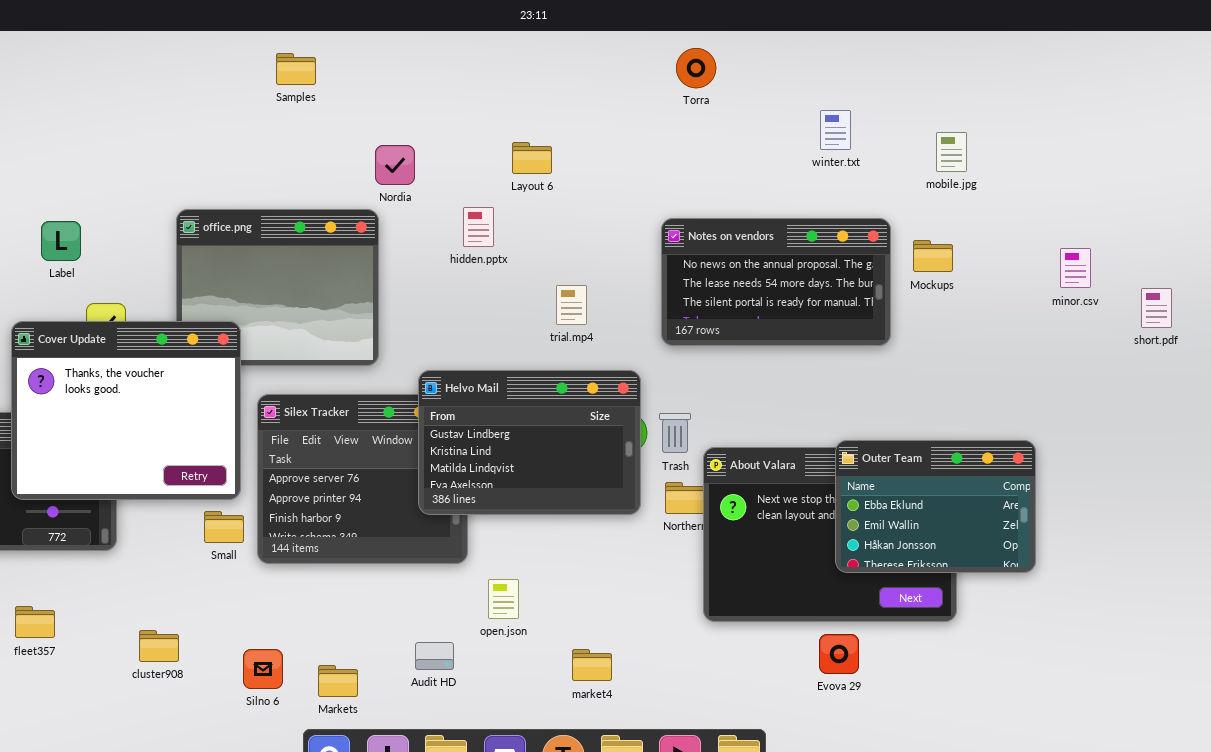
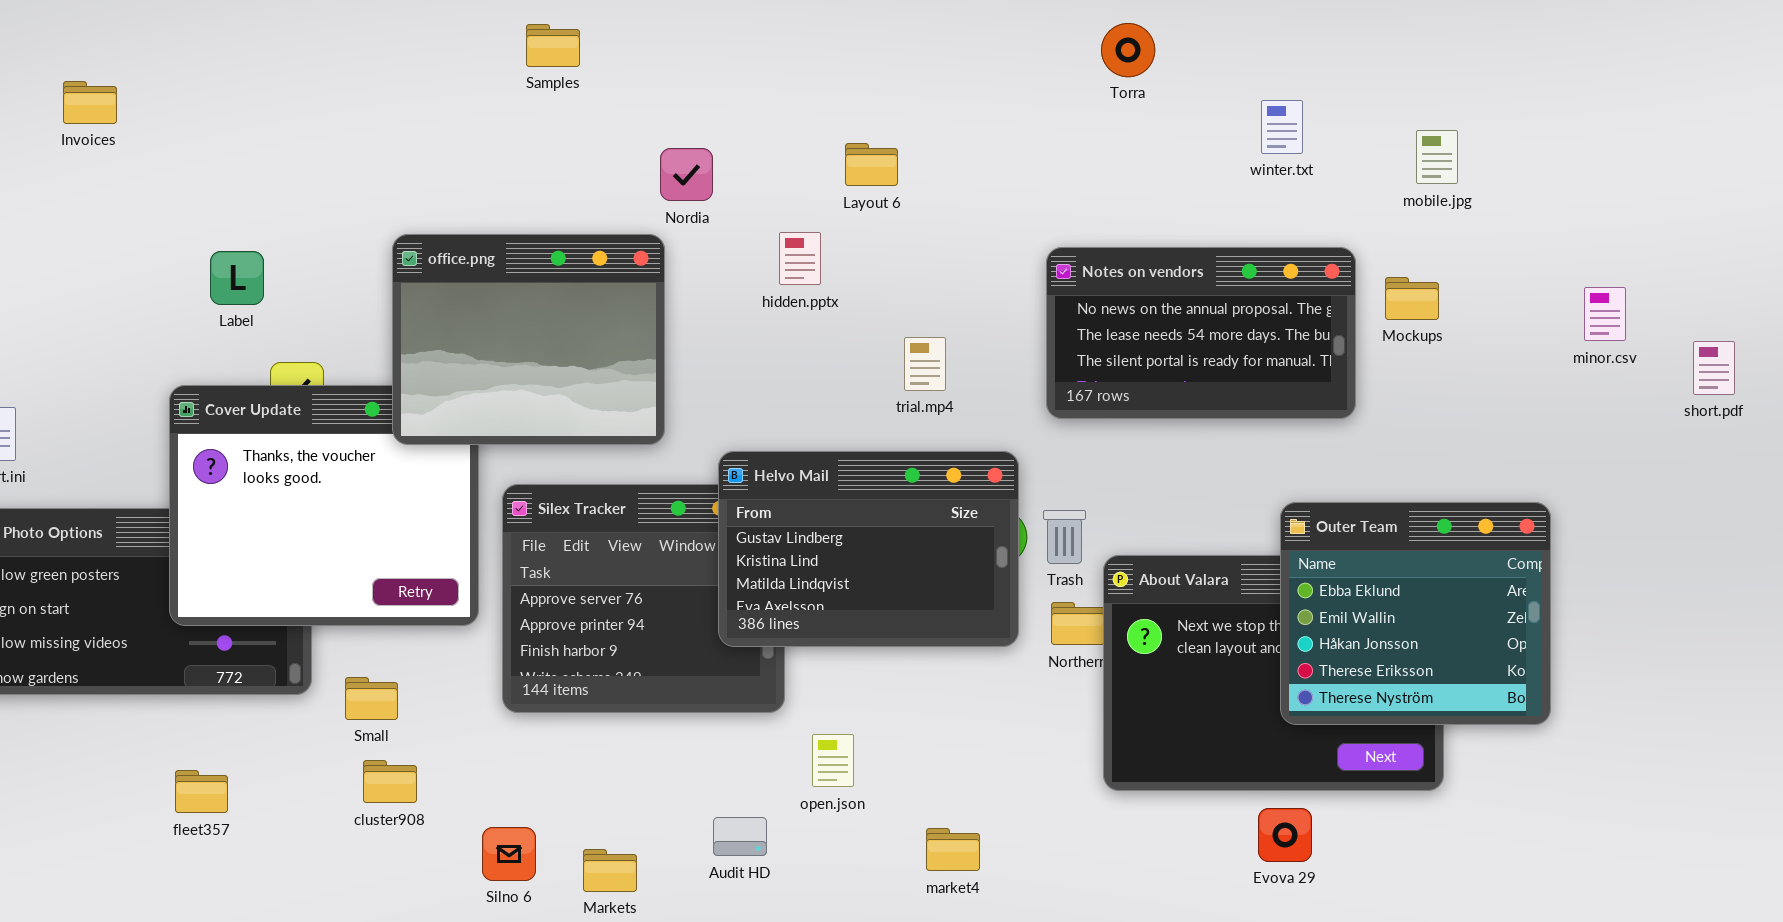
Torra: [676,48,716,88] -> [1101,23,1155,77], moved
office.png: [176,209,379,366] -> [392,234,665,445], raised
Outer Team: [835,440,1036,573] -> [1280,502,1551,725], resized
Small: [204,511,244,543] -> [345,677,398,720], moved
cluster908: [139,630,179,662] -> [363,760,417,803], moved

